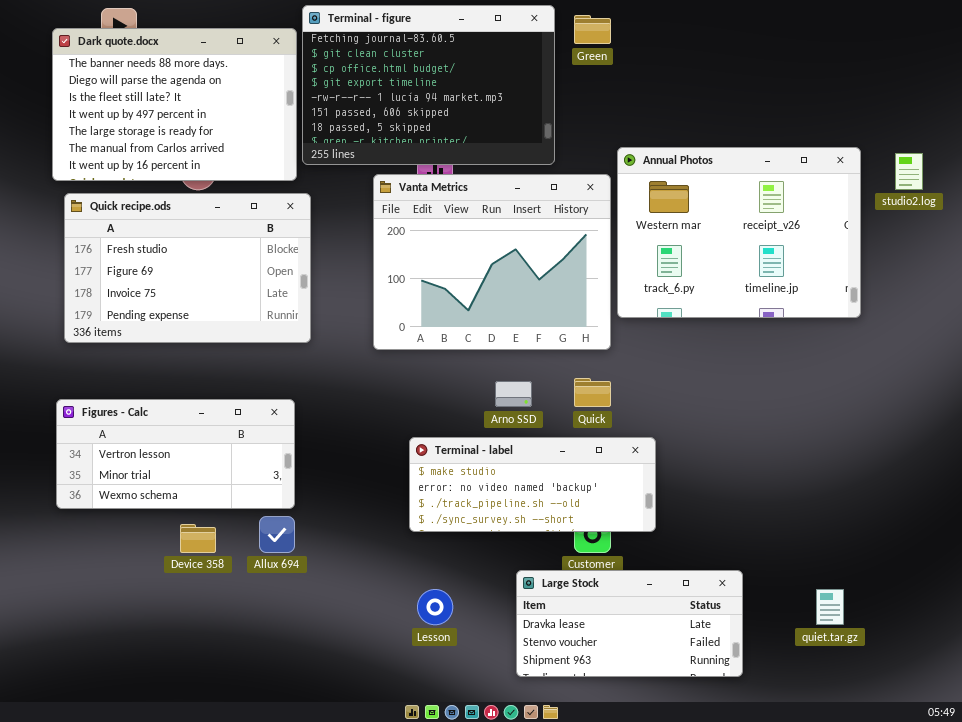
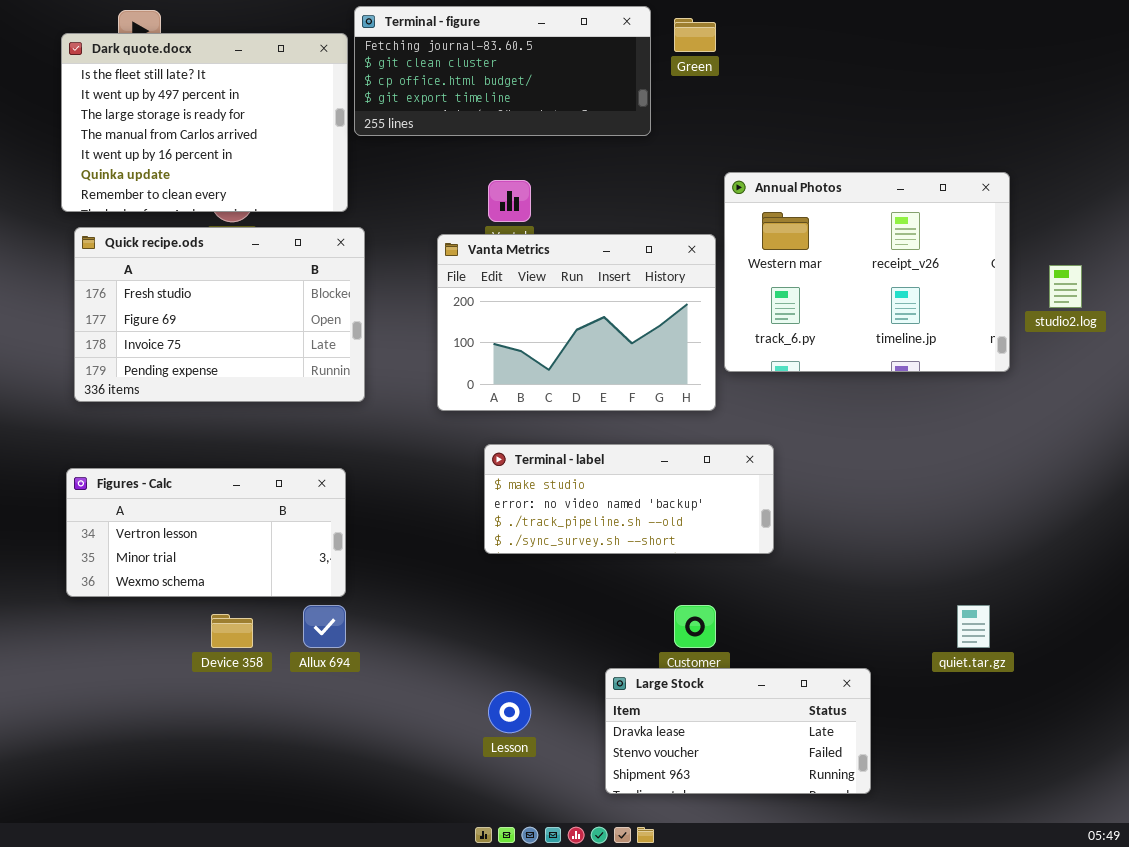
Terminal - figure: [302,5,555,165] -> [354,6,651,136], resized
Dark quote.docx: [52,28,297,181] -> [61,33,348,212], scrolled down 2 rows
studio2.log: [895,153,923,190] -> [1049,265,1082,308], moved
Vanta Metrics: [373,174,611,350] -> [437,234,716,411], resized
Terminal - label: [409,437,656,532] -> [484,444,774,554], moved
quiet.tar.gz: [816,589,844,625] -> [957,605,990,648], moved

